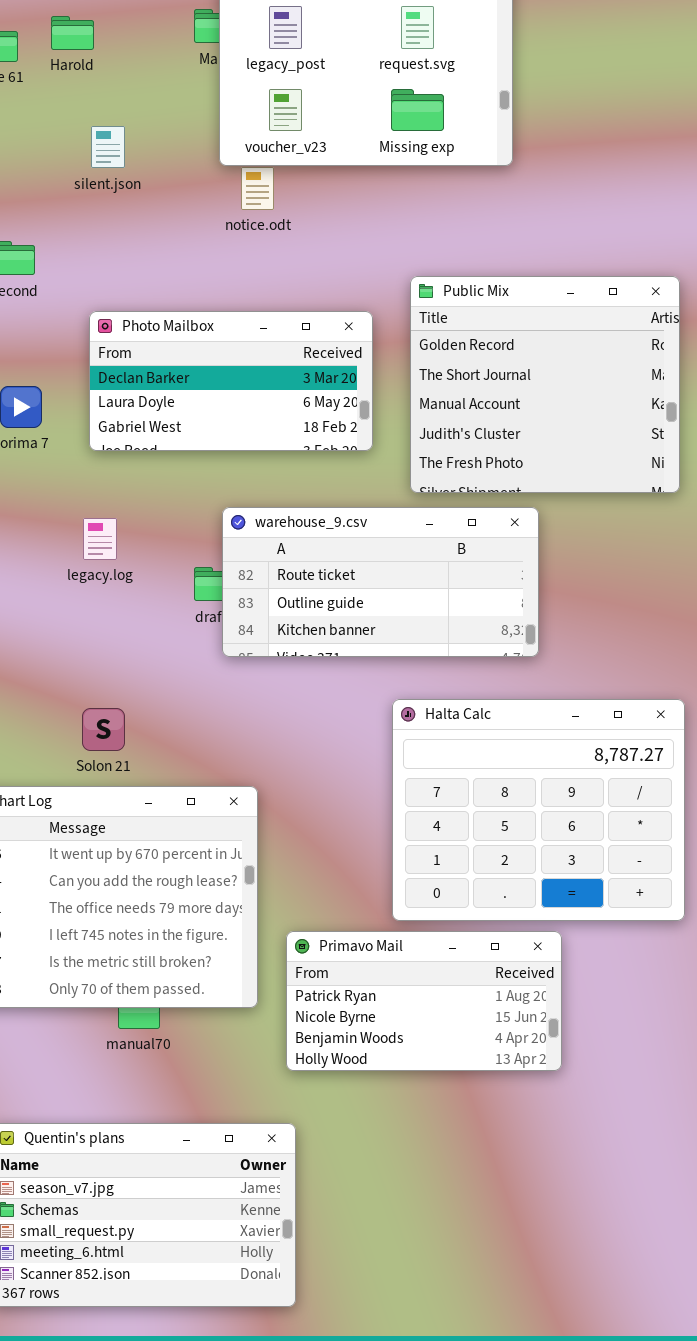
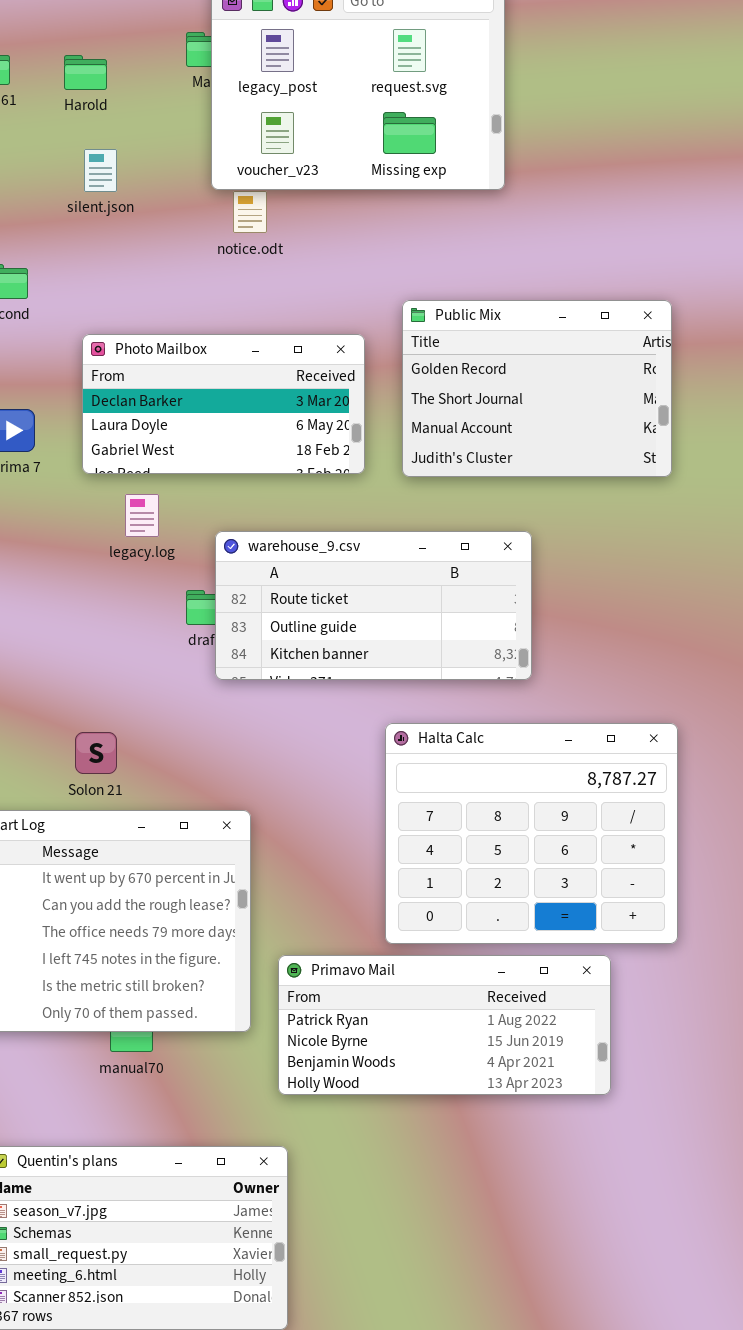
Harold: [51,16,94,50] -> [64,55,107,90], moved
Public Mix: [410,276,680,493] -> [402,300,672,477], resized
legacy.log: [83,518,117,560] -> [125,494,159,537], moved
Primavo Mail: [286,931,562,1071] -> [278,955,611,1095], resized

